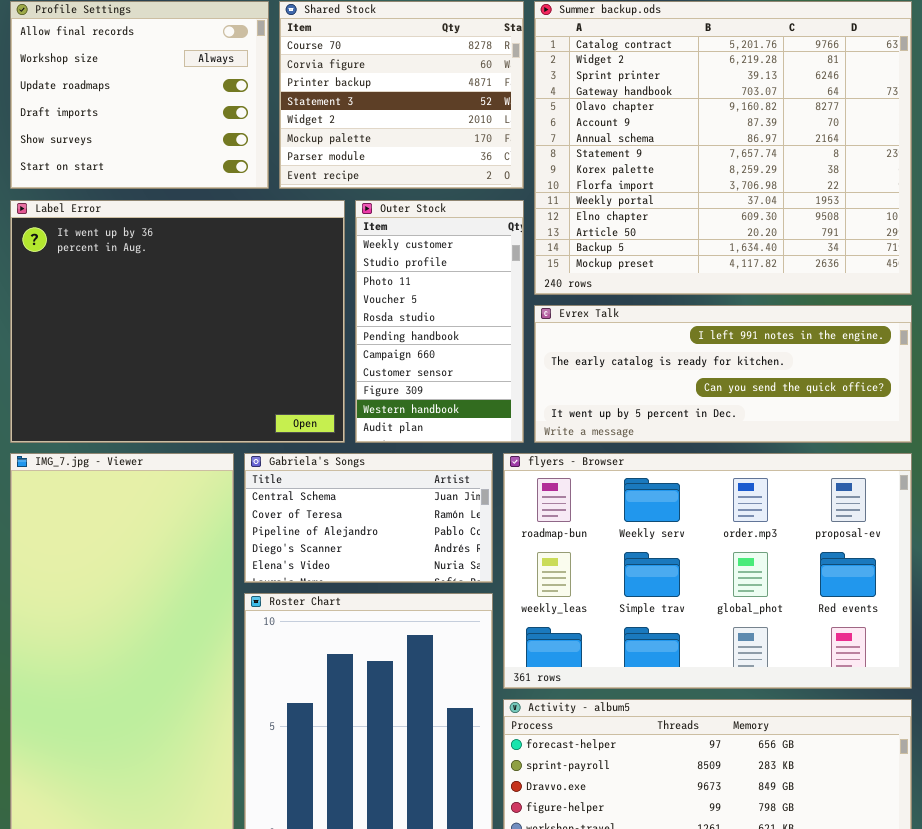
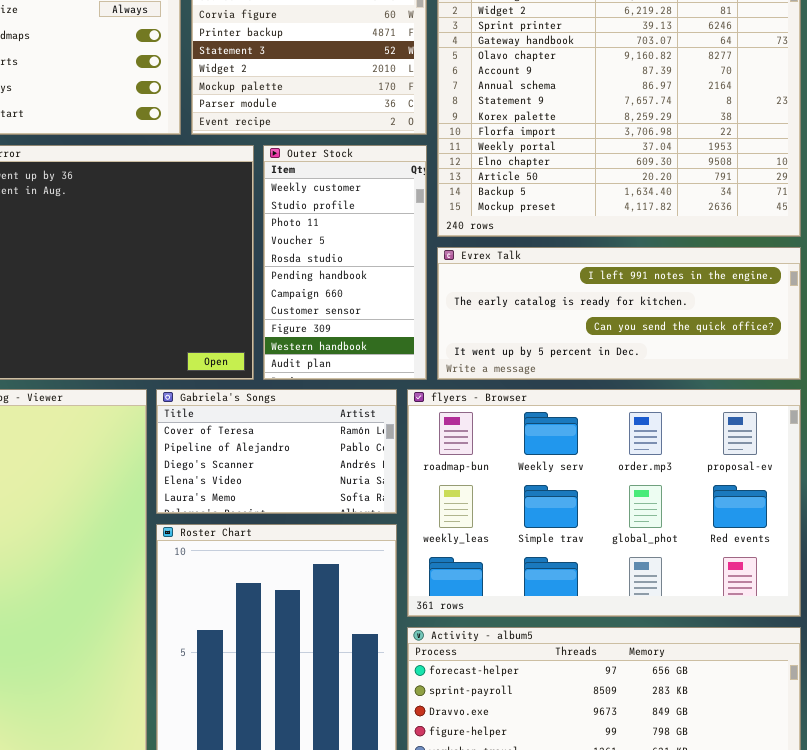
Gabriela's Songs: [244,453,493,583] -> [156,389,397,514], scrolled down 1 row

